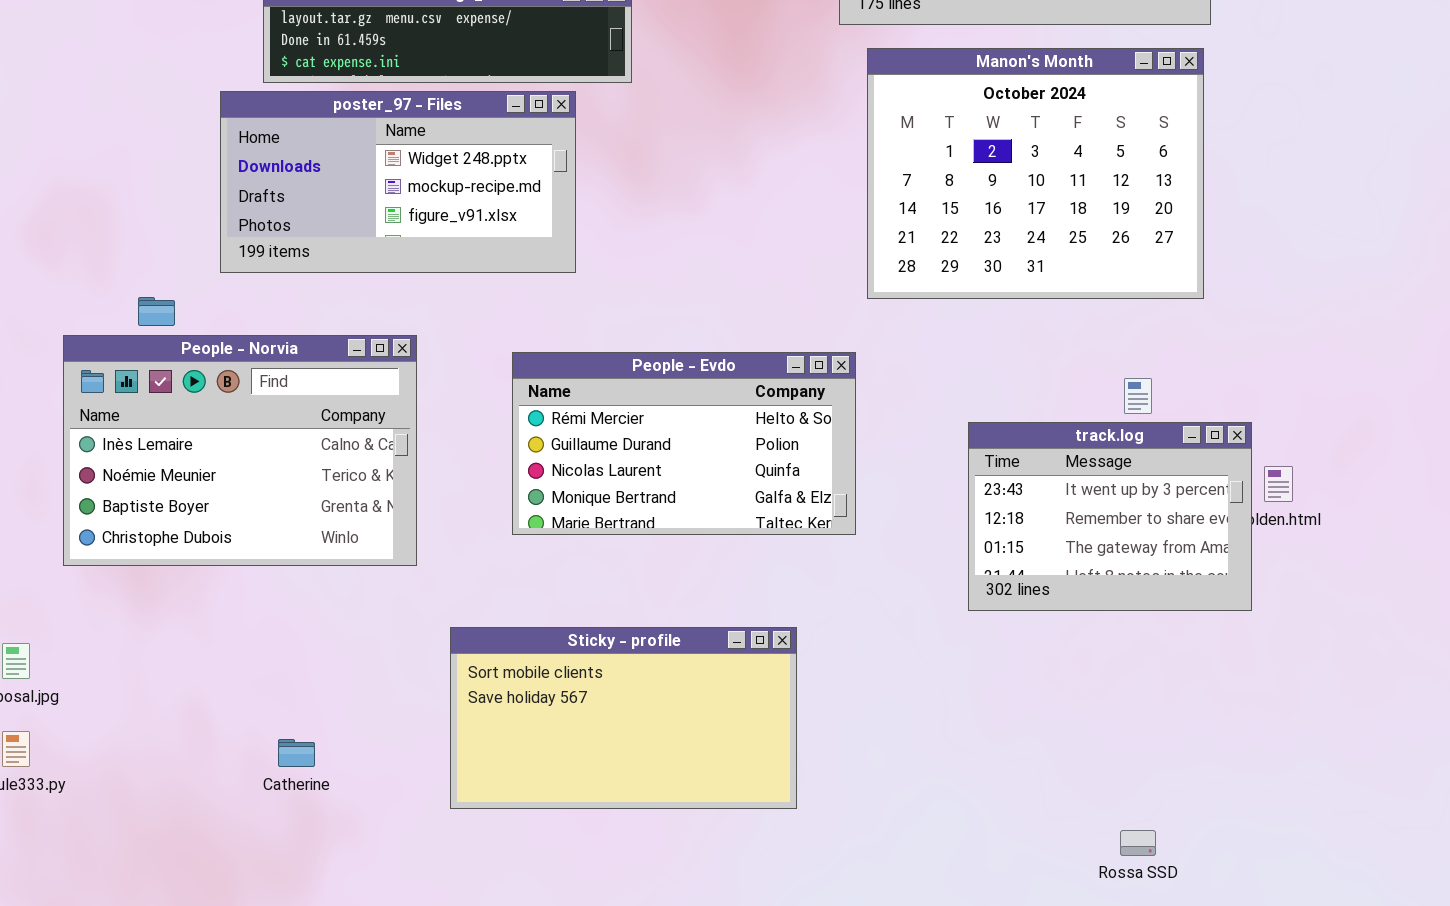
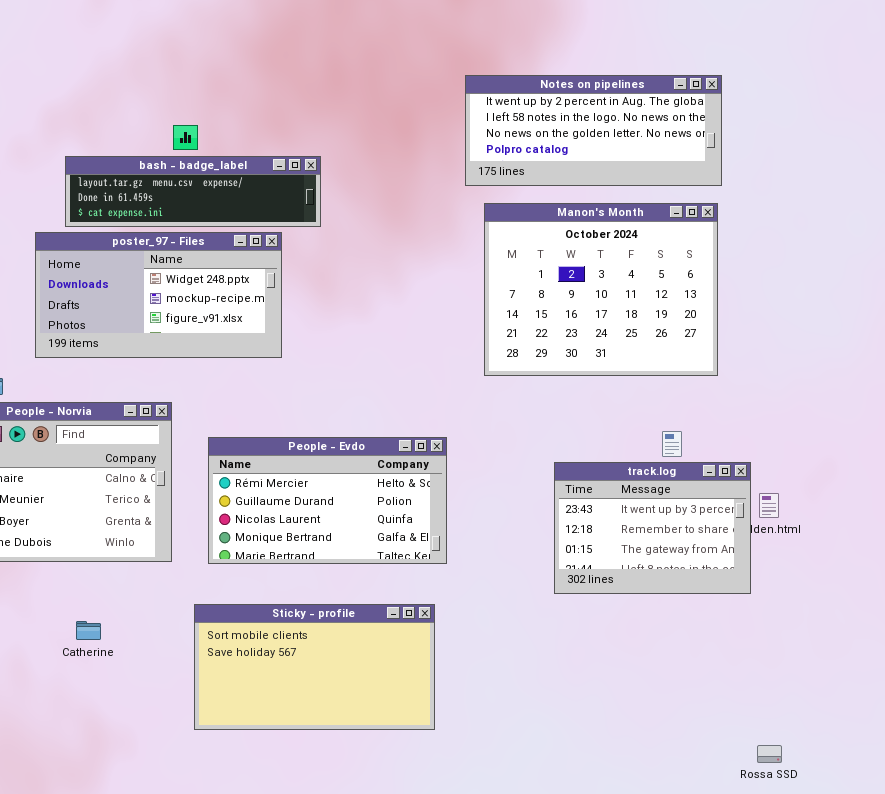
People - Evdo: [512,352,856,535] -> [208,437,447,564], moved
Catherine: [278,739,315,767] -> [76,621,101,640], moved
Rossa SSD: [1120,830,1156,856] -> [757,745,782,763], moved

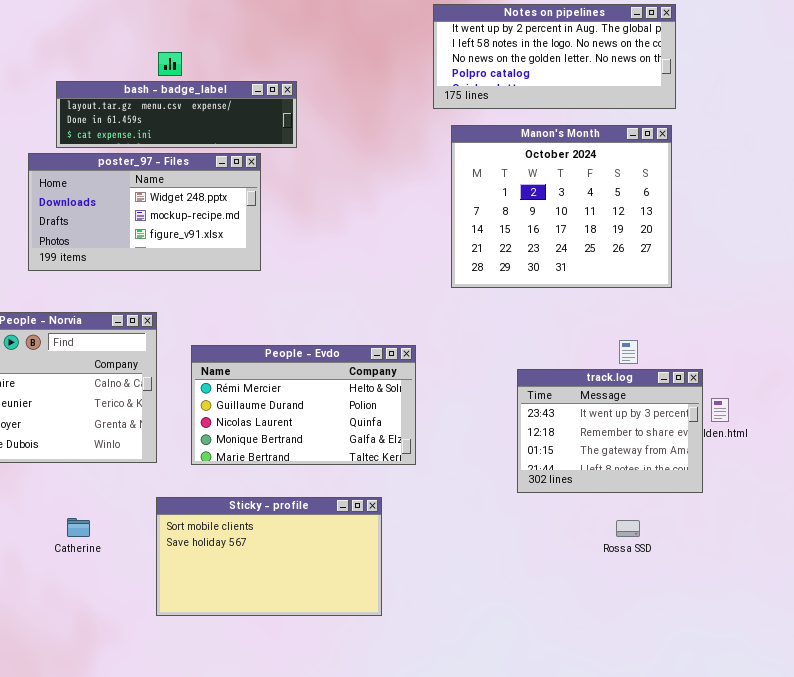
Sticky - profile: [194,604,435,730] -> [156,497,382,616], moved
Rossa SSD: [757,745,782,763] -> [616,520,640,537], moved

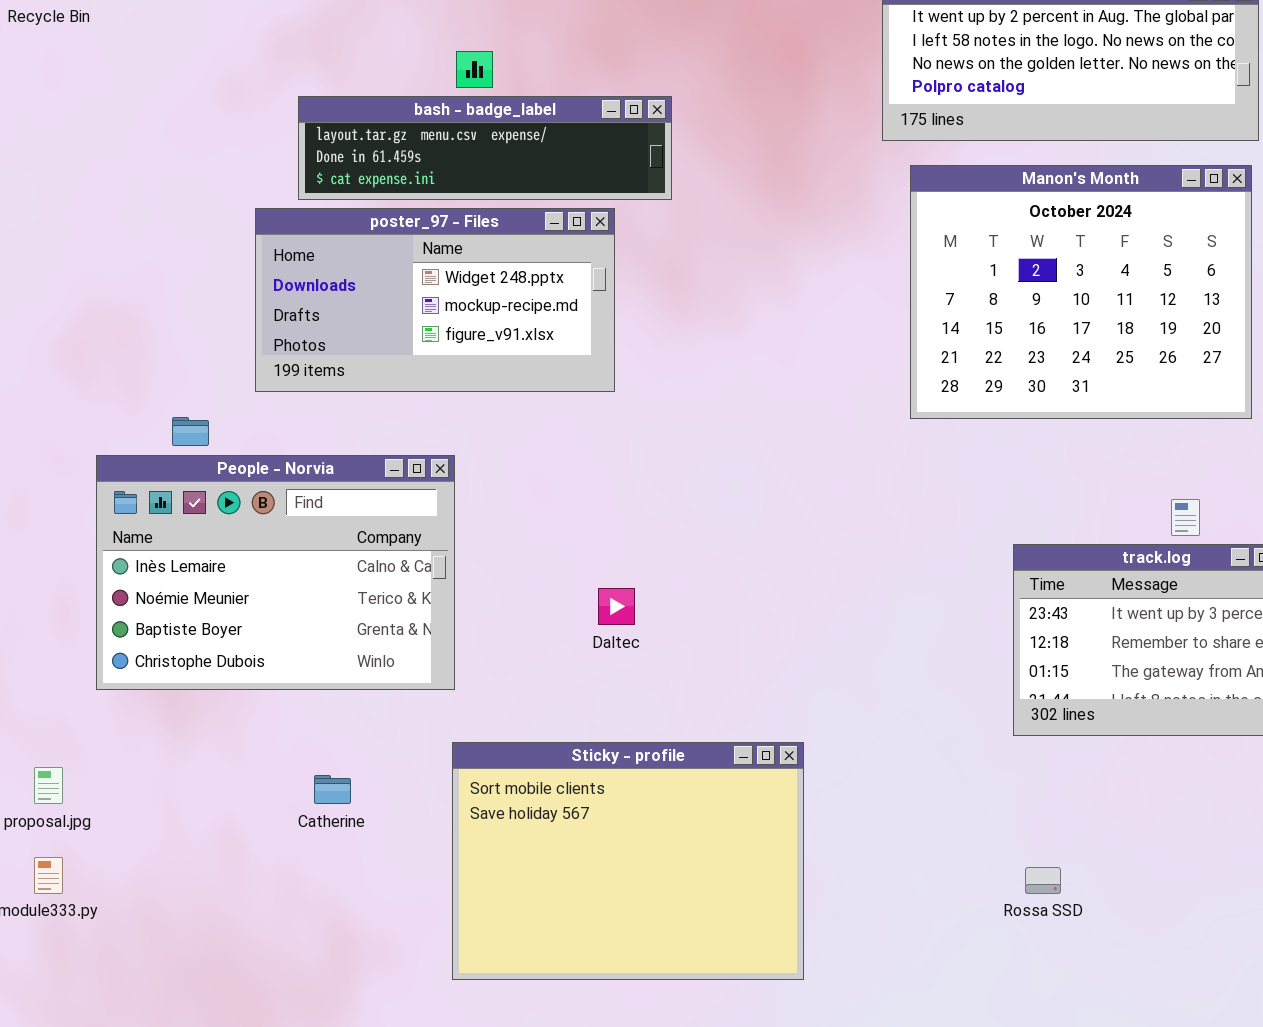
People - Evdo: [191,345,416,465] -> none, closed
Sticky - profile: [156,497,382,616] -> [452,742,804,980], resized
Rossa SSD: [616,520,640,537] -> [1025,867,1061,894], moved

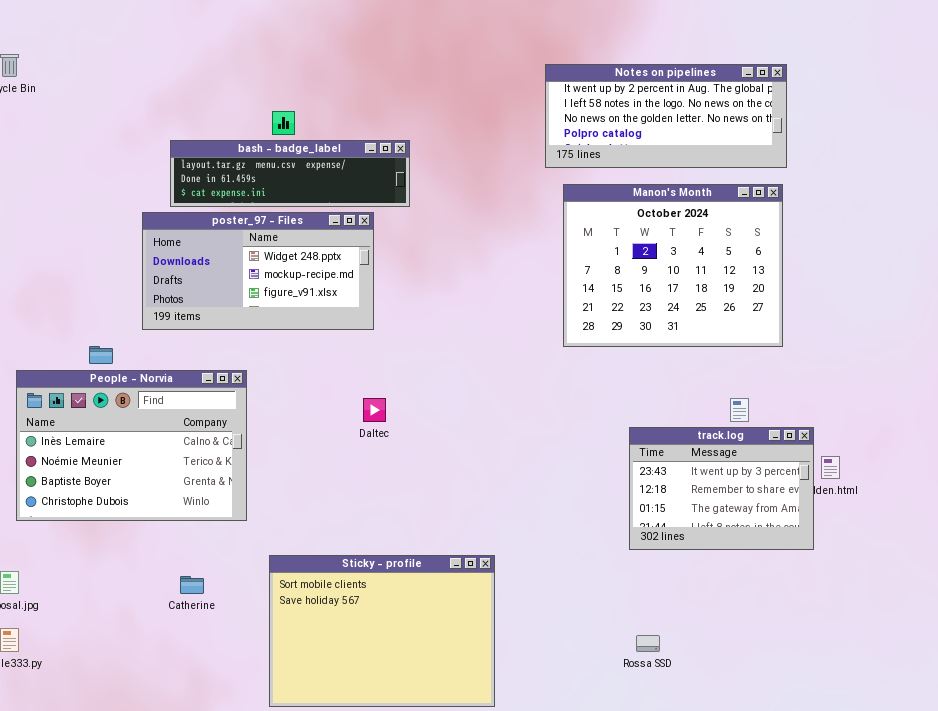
People - Norvia: [96,455,455,690] -> [16,370,247,521], moved
Daltec: [598,588,635,625] -> [363,398,386,422], moved

